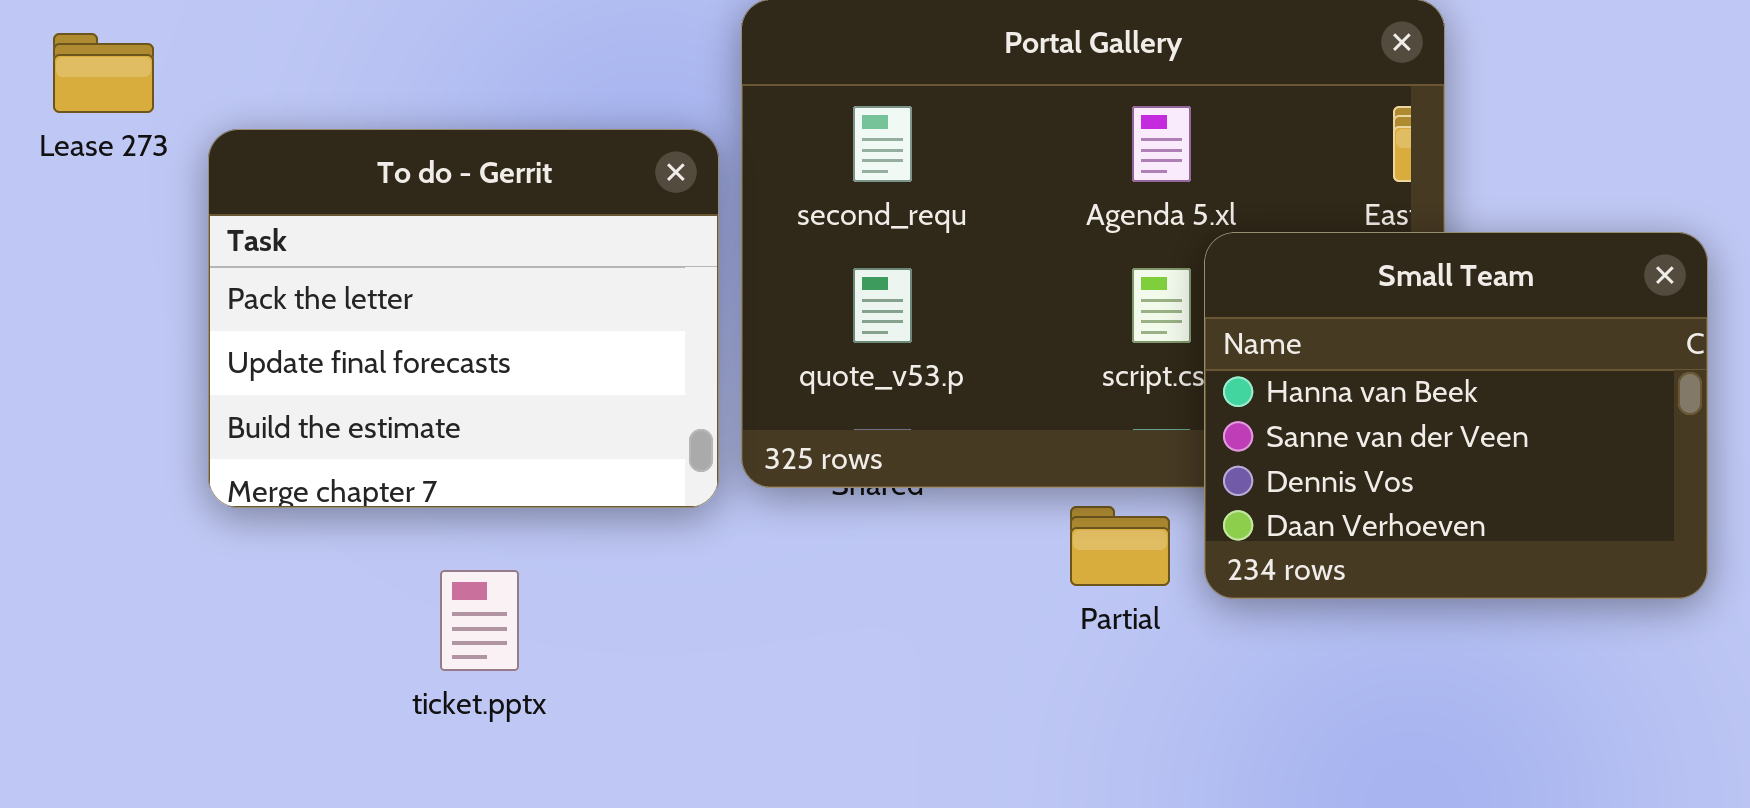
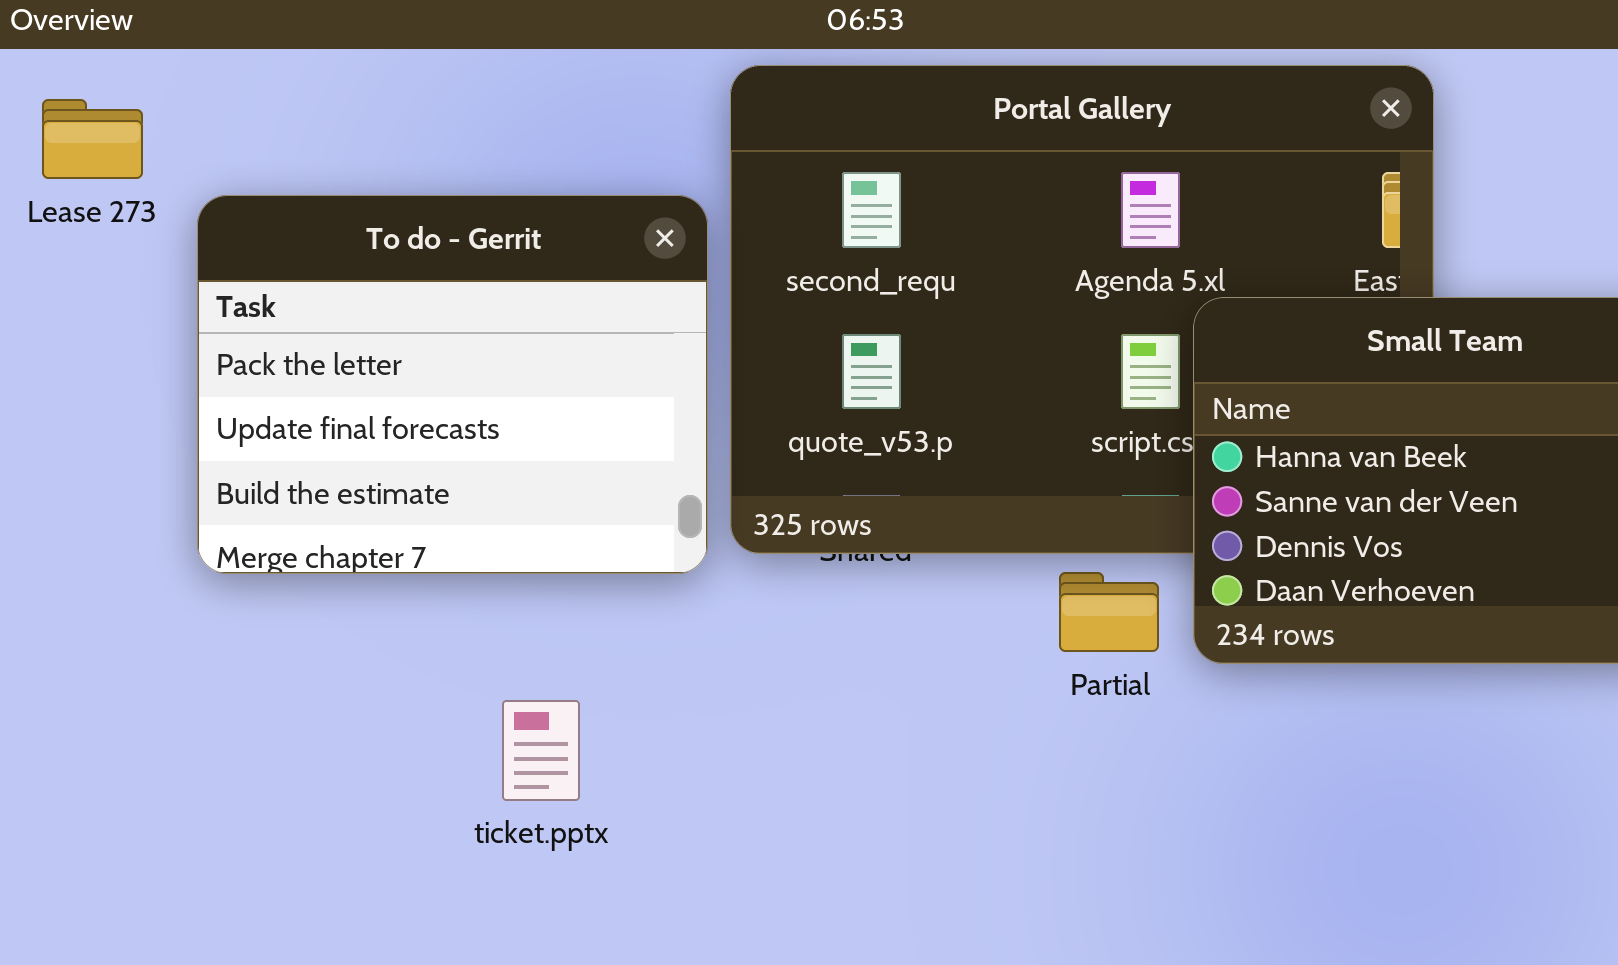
ticket.pptx: [440,570,519,671] -> [502,700,580,801], moved

